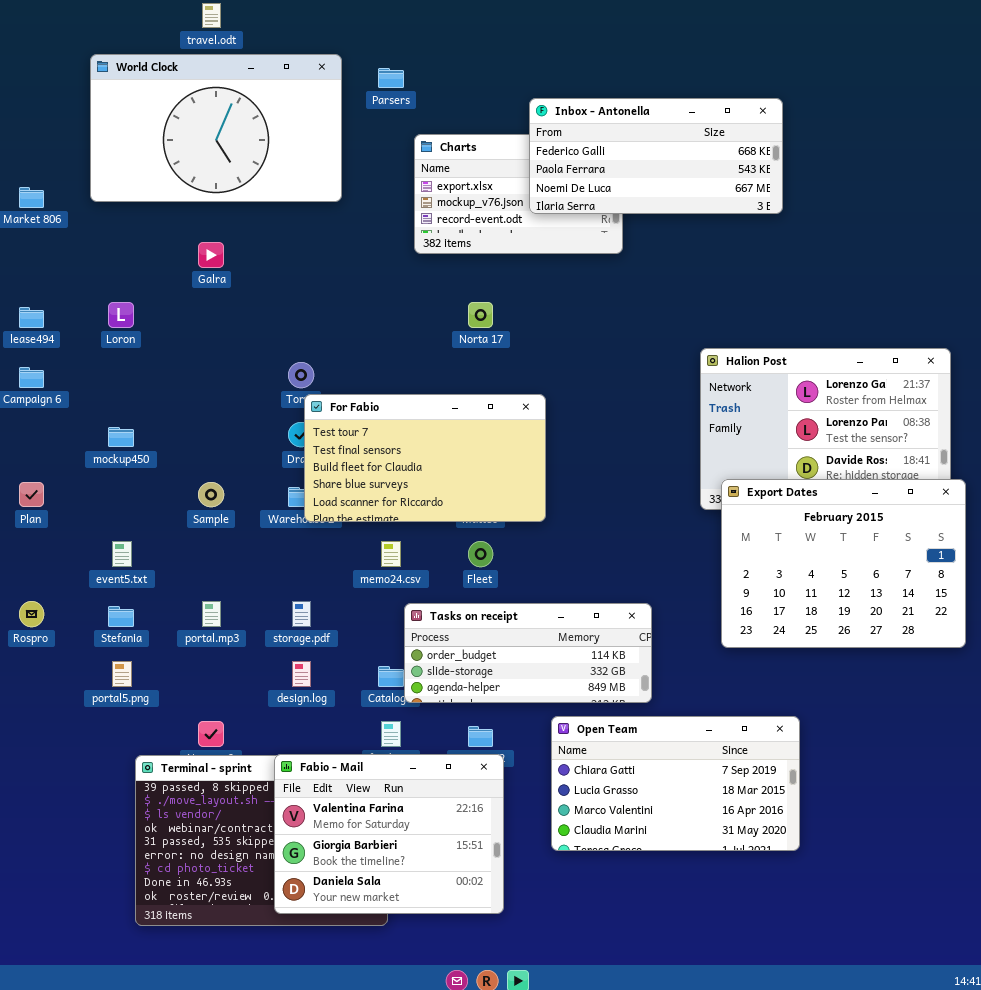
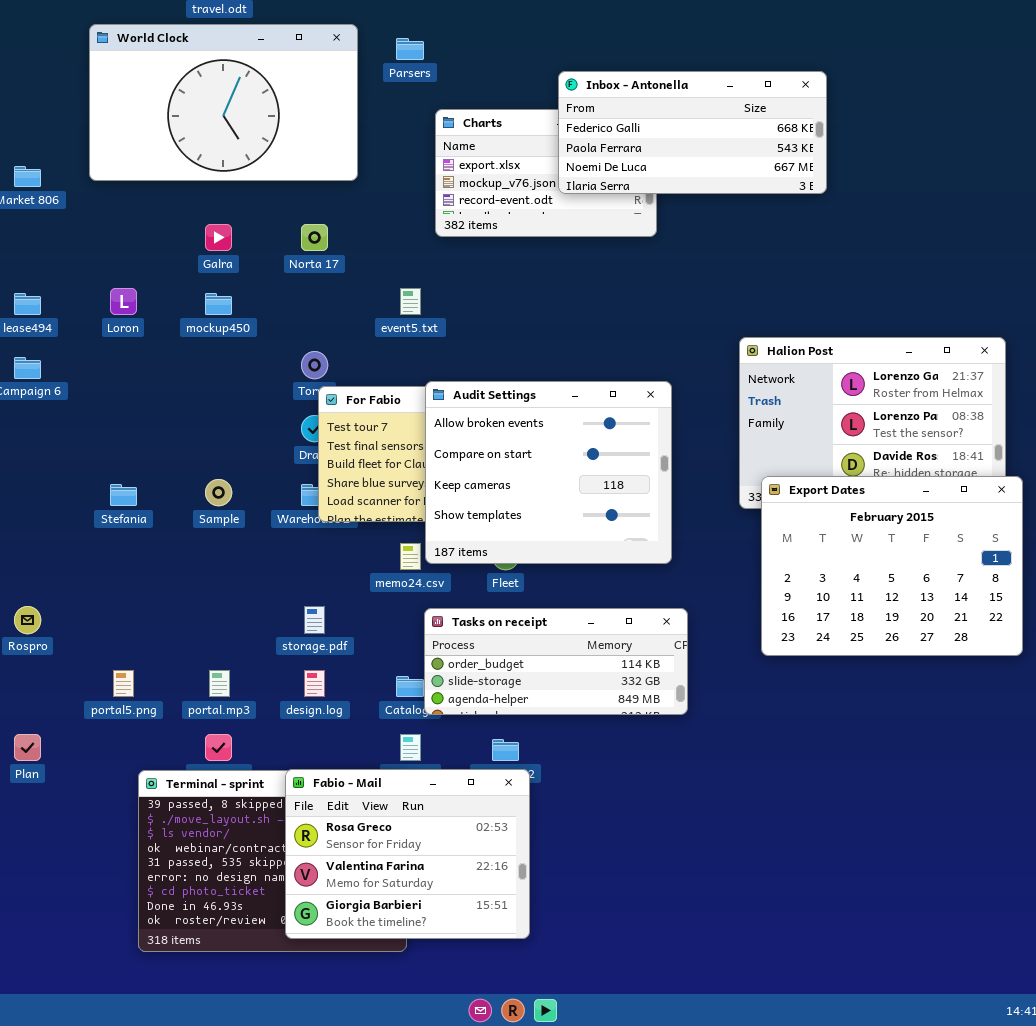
Norta 17: [468,302,493,328] -> [301,224,328,251], moved
Audit Settings: none -> [425,381,672,564], opened
mockup450: [108,427,134,447] -> [205,293,232,315], moved
Plan: [19,482,44,507] -> [14,734,41,761], moved
event5.txt: [112,541,132,567] -> [400,288,421,315], moved
portal.mp3: [202,601,221,627] -> [209,670,230,697], moved
Stefania: [108,606,134,627] -> [110,484,137,506], moved
Open Team: [551,716,800,851] -> none, closed
Fabio - Mail: [274,754,504,914] -> [285,769,530,939], scrolled up 1 row

